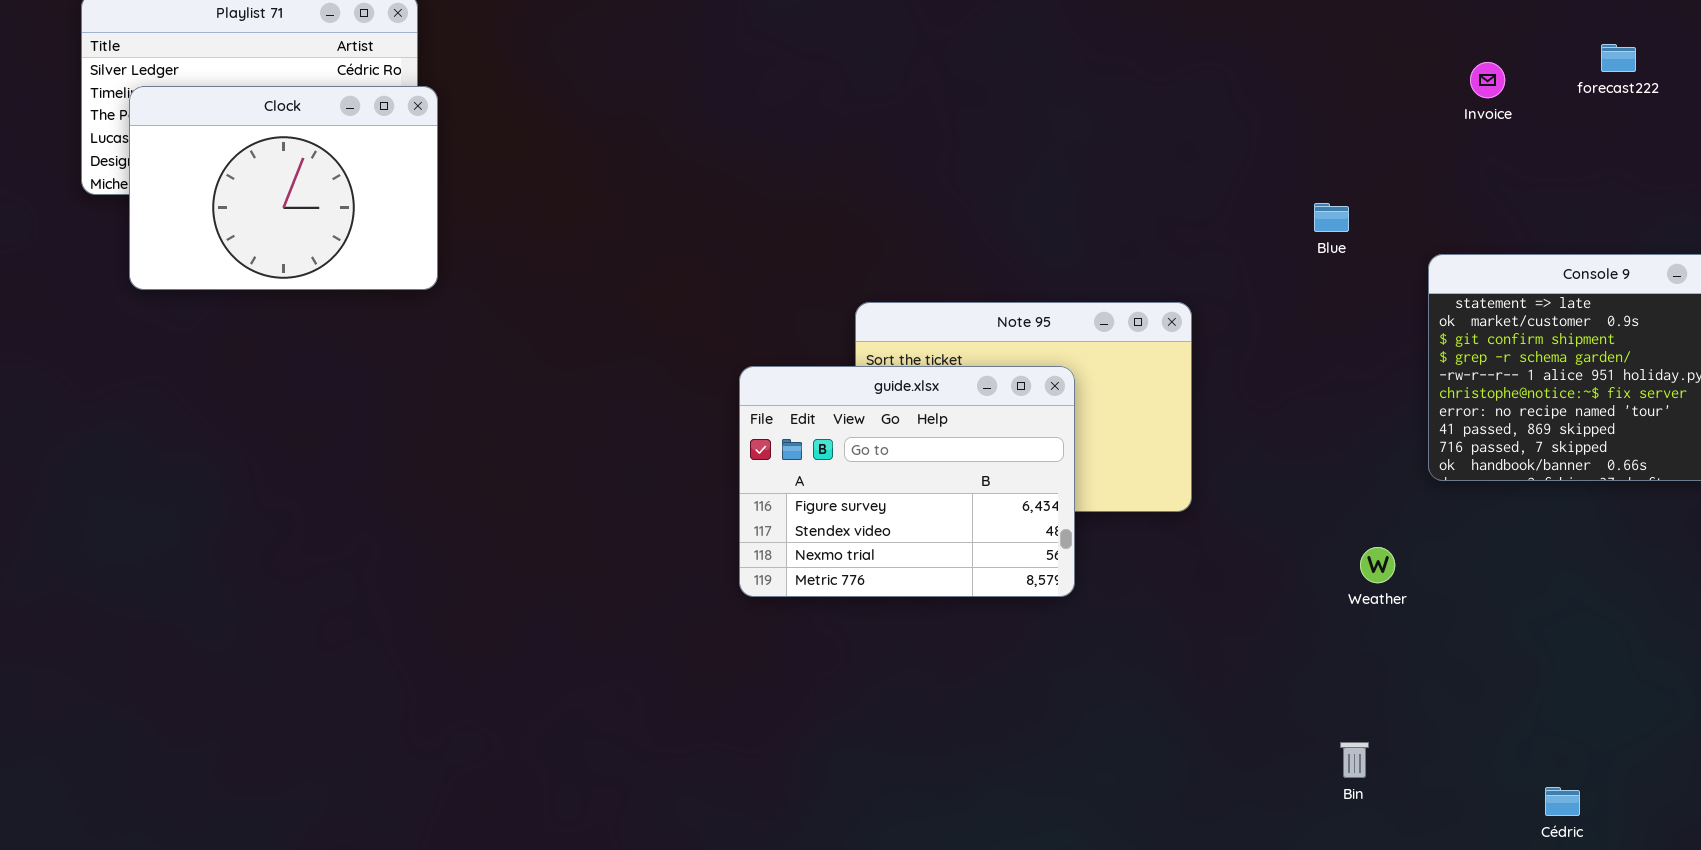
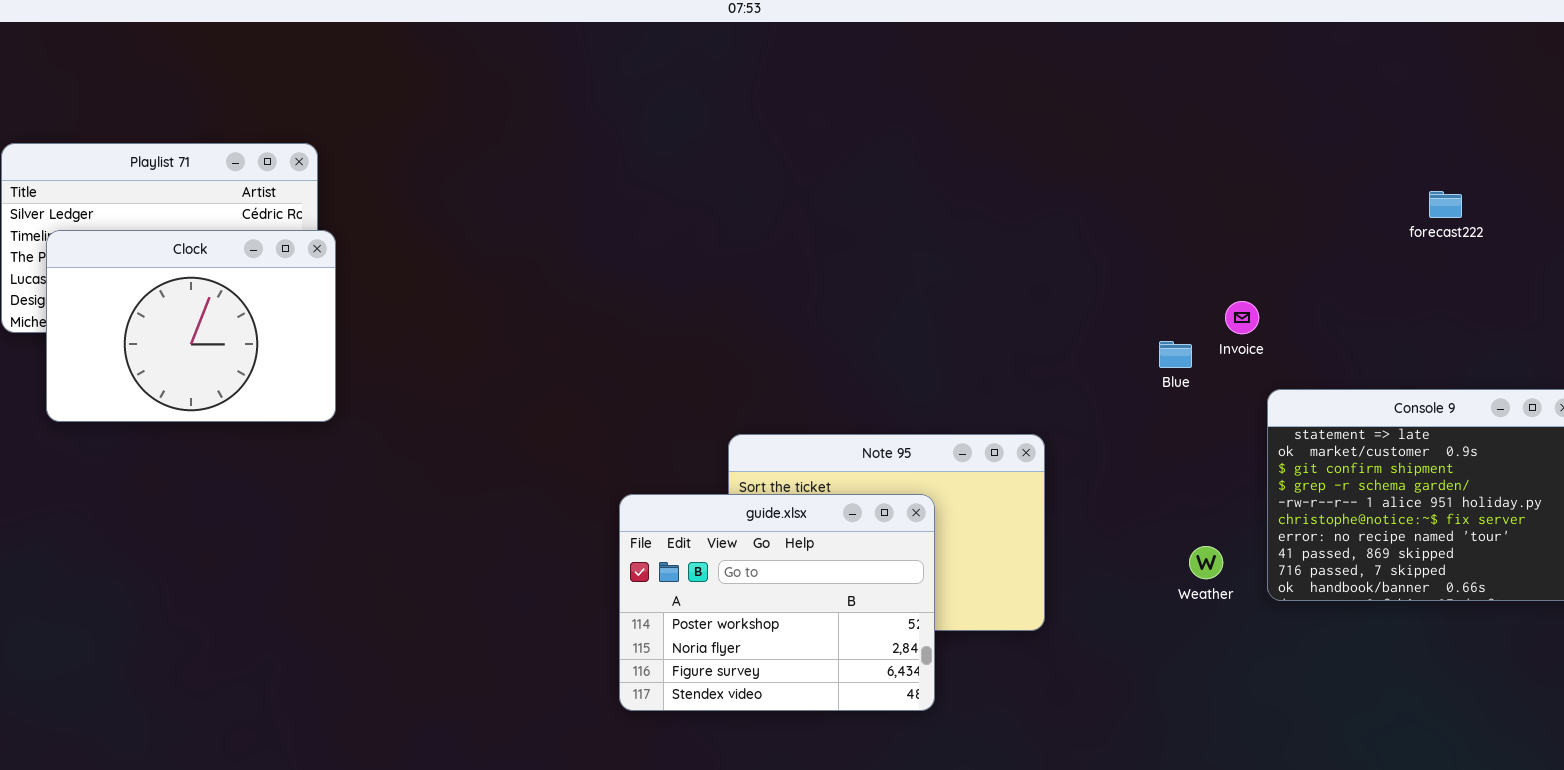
Invoice: [1470,62,1505,98] -> [1225,301,1259,334], moved
guide.xlsx: [739,366,1075,597] -> [619,494,935,711], scrolled up 2 rows
Weather: [1360,547,1395,583] -> [1189,546,1223,579], moved

